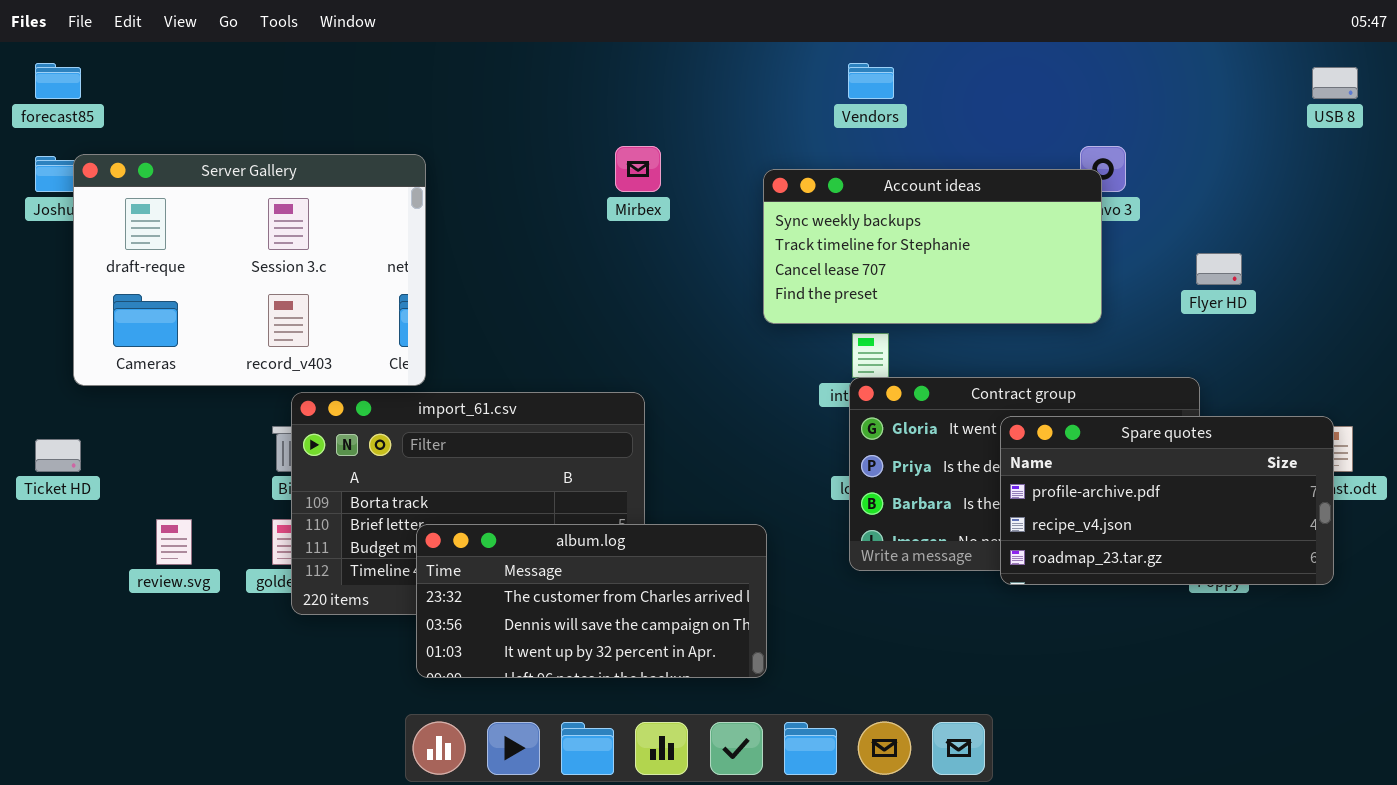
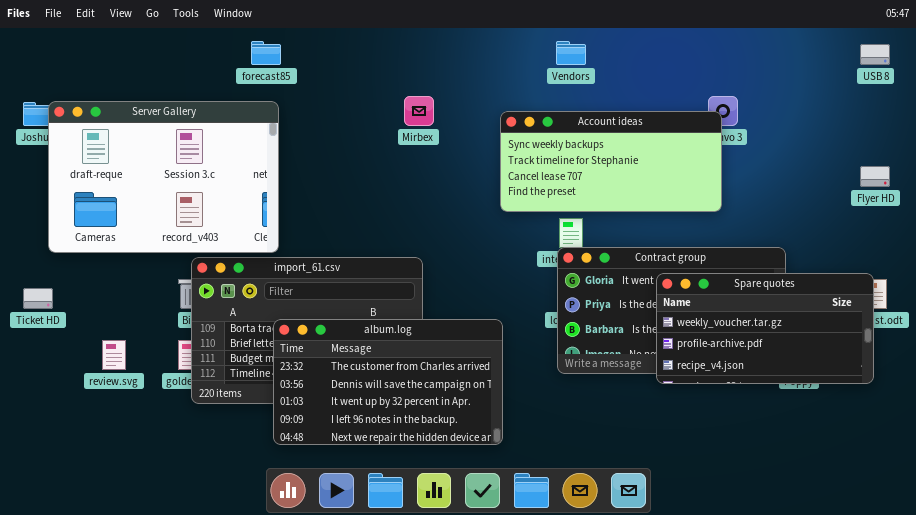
forecast85: [35,63,81,99] -> [251,41,281,65], moved
Flyer HD: [1196,253,1242,285] -> [860,166,890,187], moved
Spare quotes: [1000,416,1334,585] -> [656,273,874,384], scrolled up 1 row
album.log: [416,524,767,678] -> [273,319,503,445], resized

